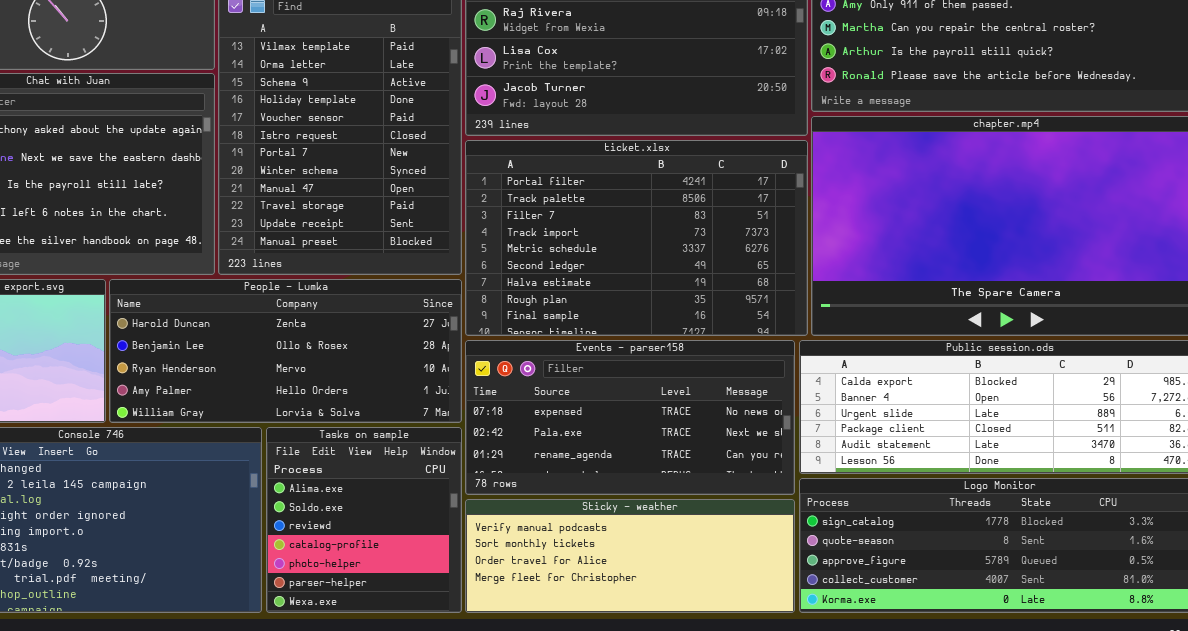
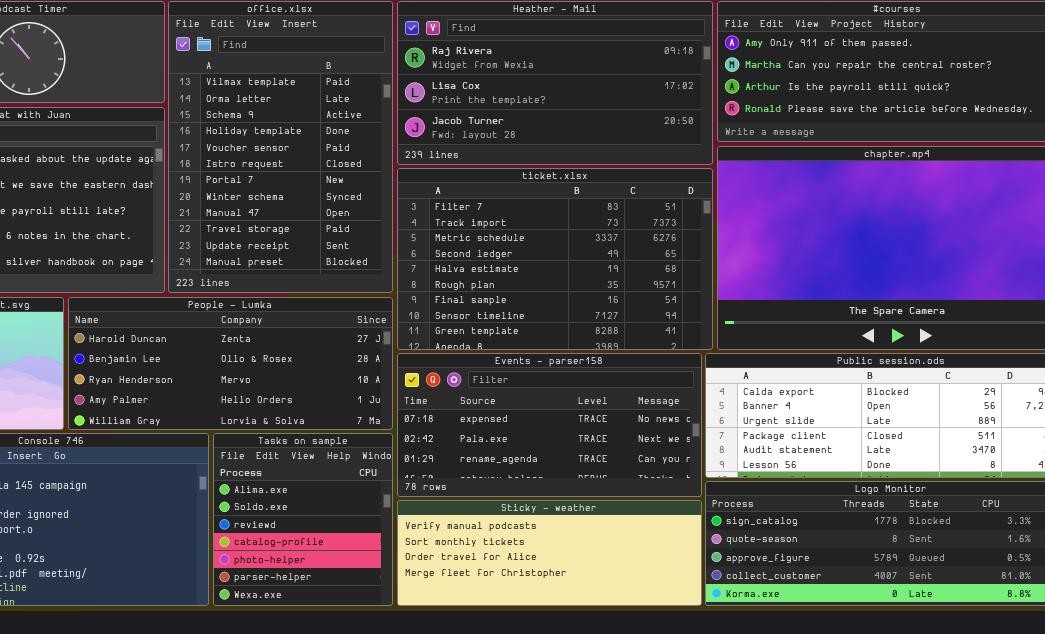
ticket.xlsx: [465,140,808,336] -> [397,168,713,350], scrolled down 2 rows

